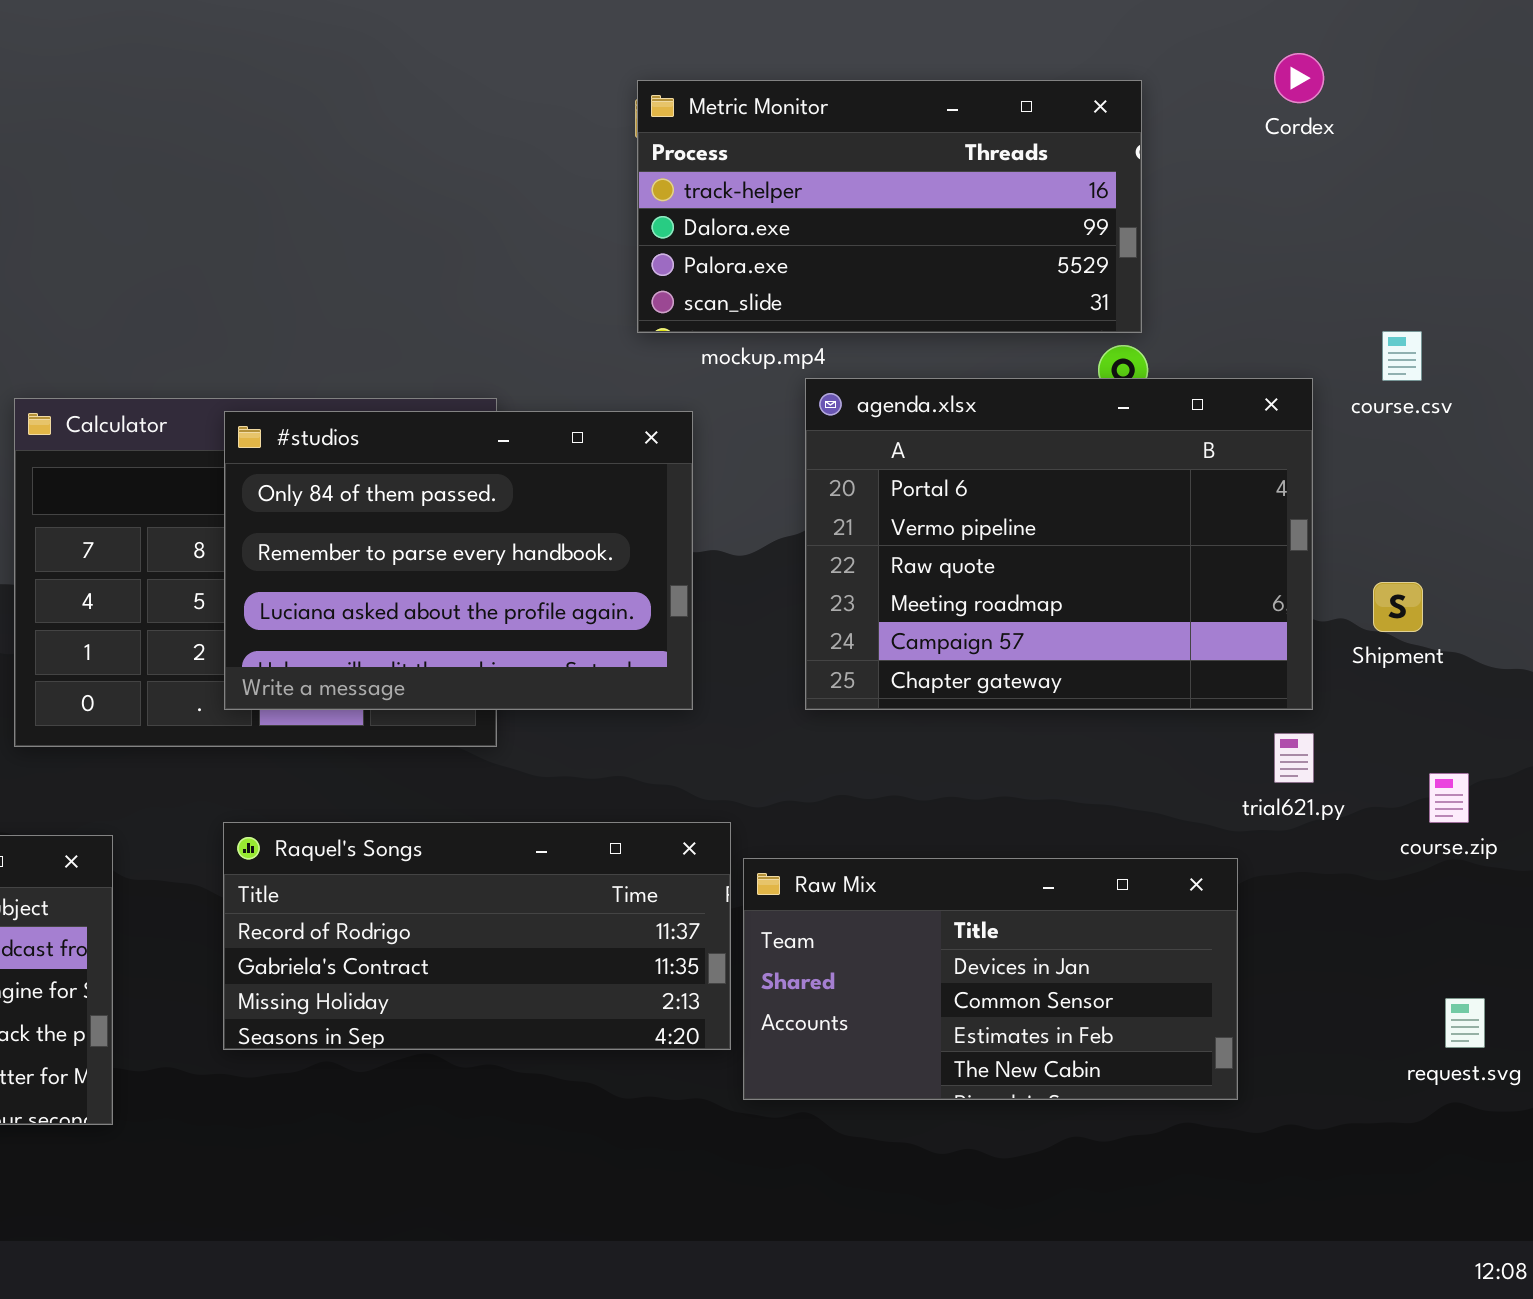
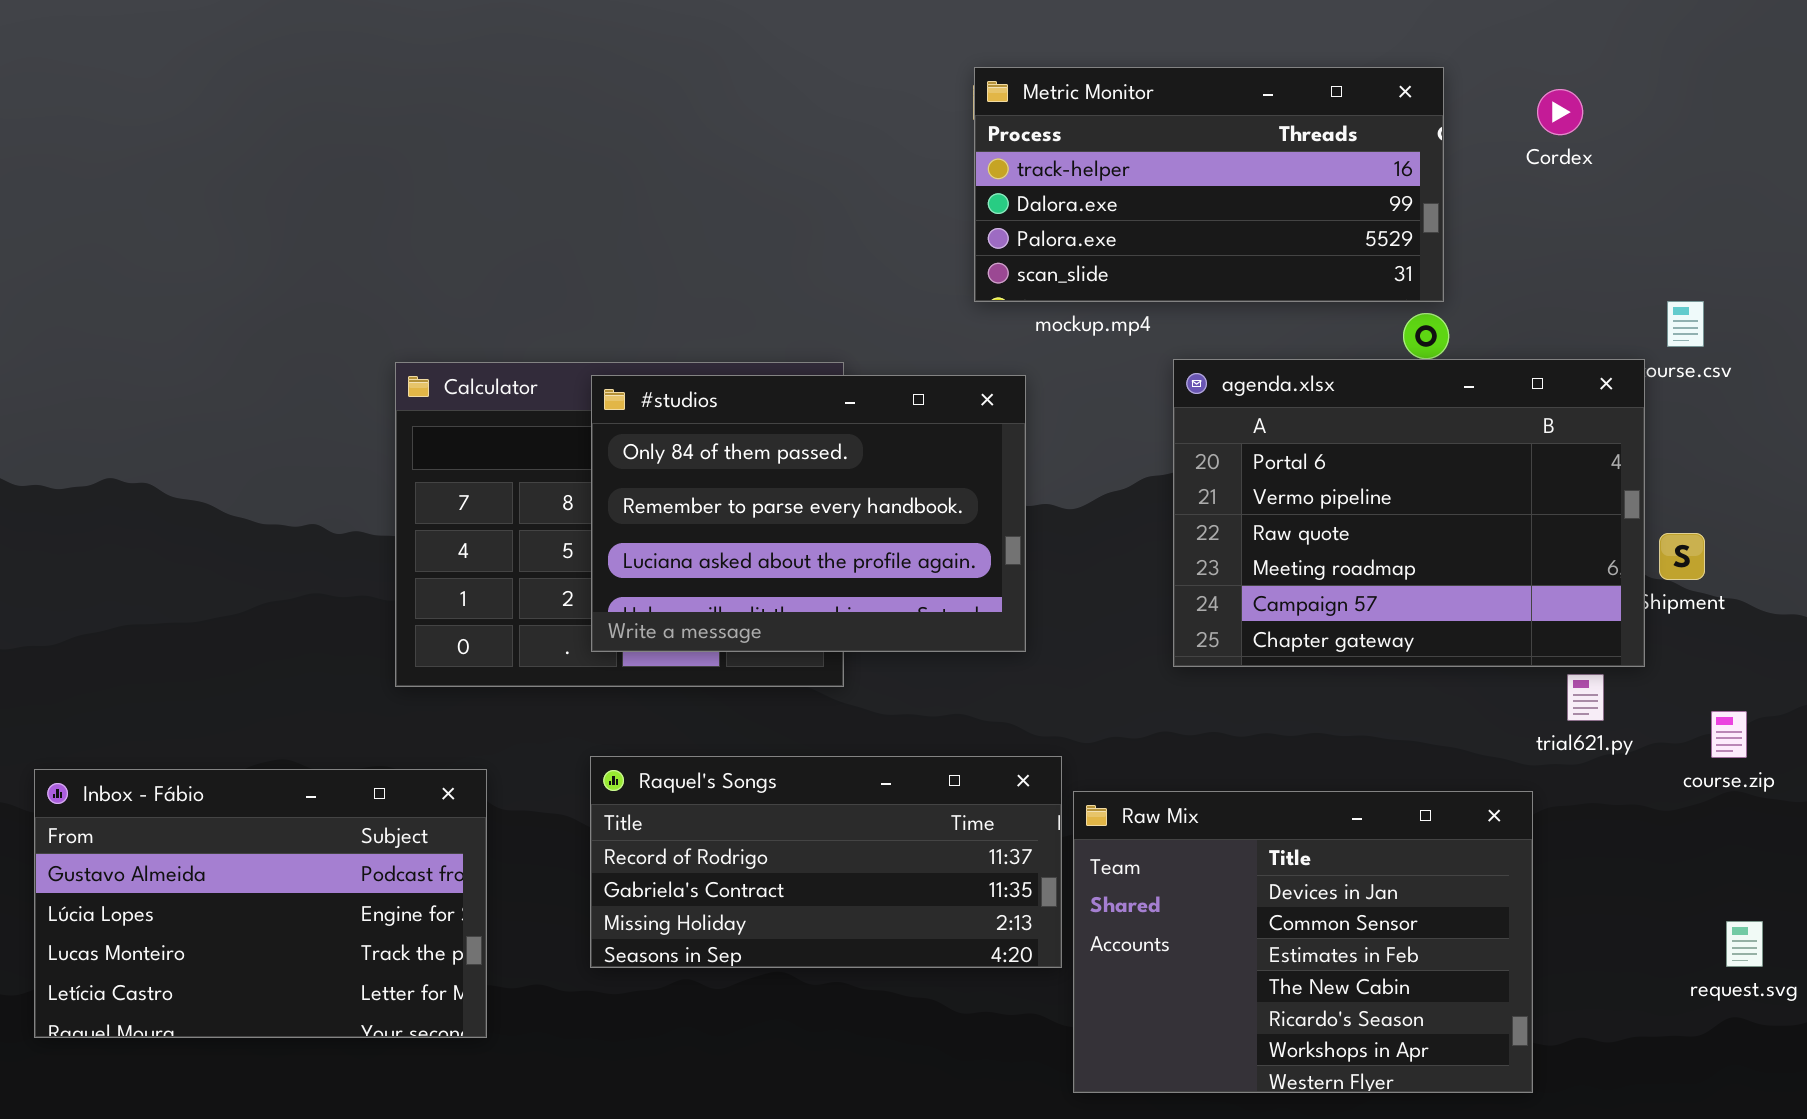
Cordex: [1274,53,1324,103] -> [1537,89,1583,135], moved
agenda.xlsx: [805,378,1313,710] -> [1173,359,1645,667], moved
Raw Mix: [743,858,1238,1100] -> [1073,791,1533,1093], resized

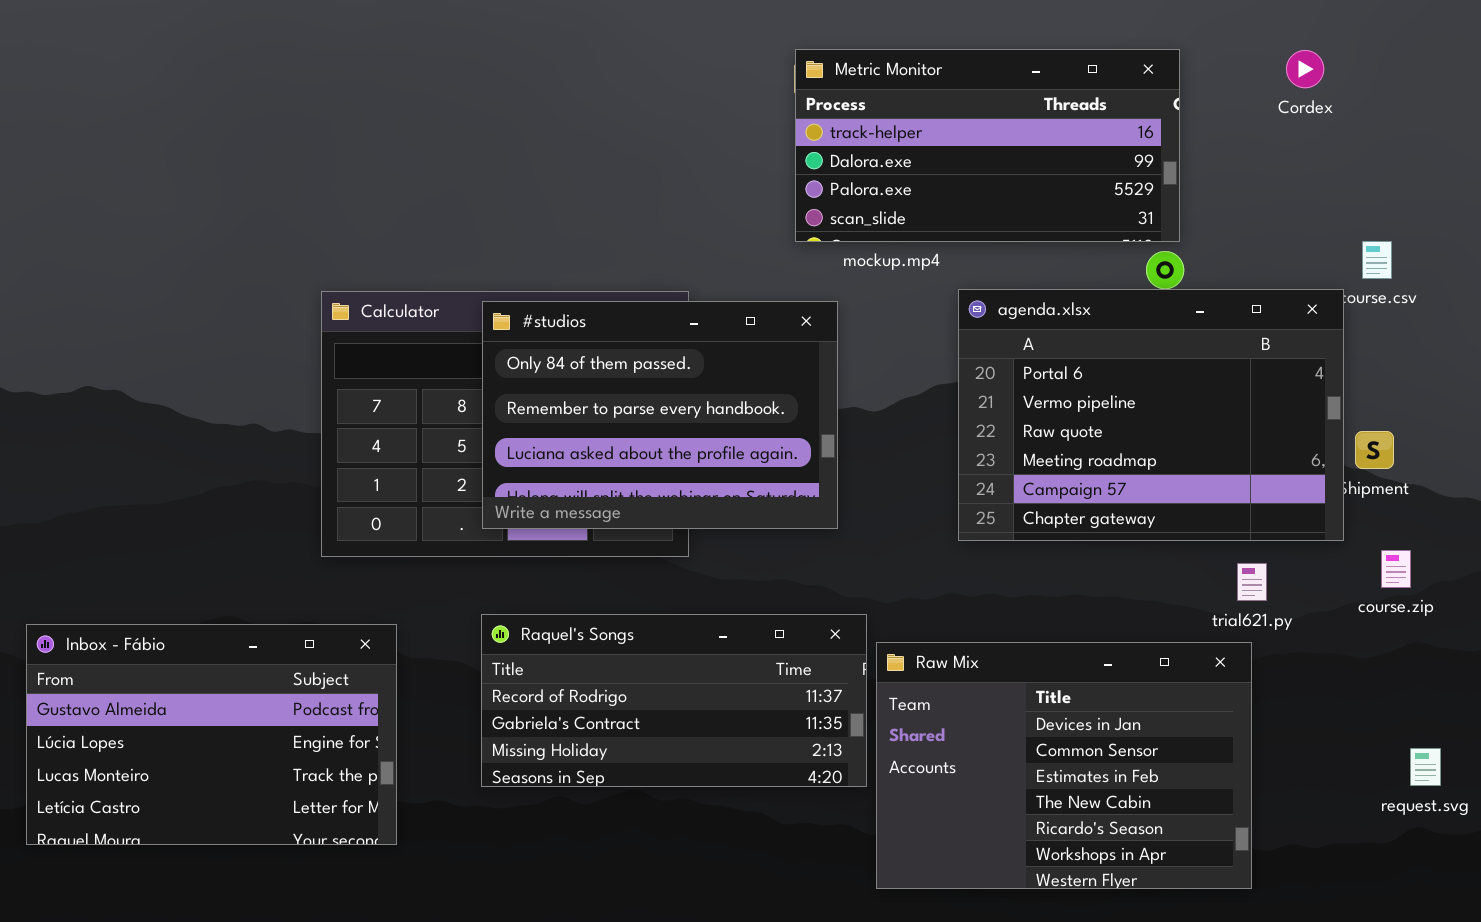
Cordex: [1537,89,1583,135] -> [1286,50,1324,88], moved
trial621.py: [1567,674,1604,721] -> [1237,563,1267,601], moved
course.zip: [1711,711,1747,758] -> [1381,550,1411,588], moved

